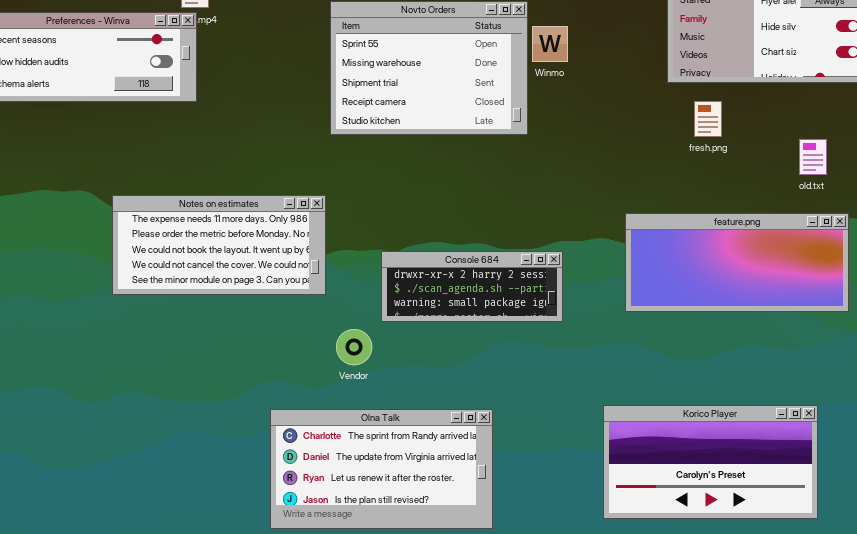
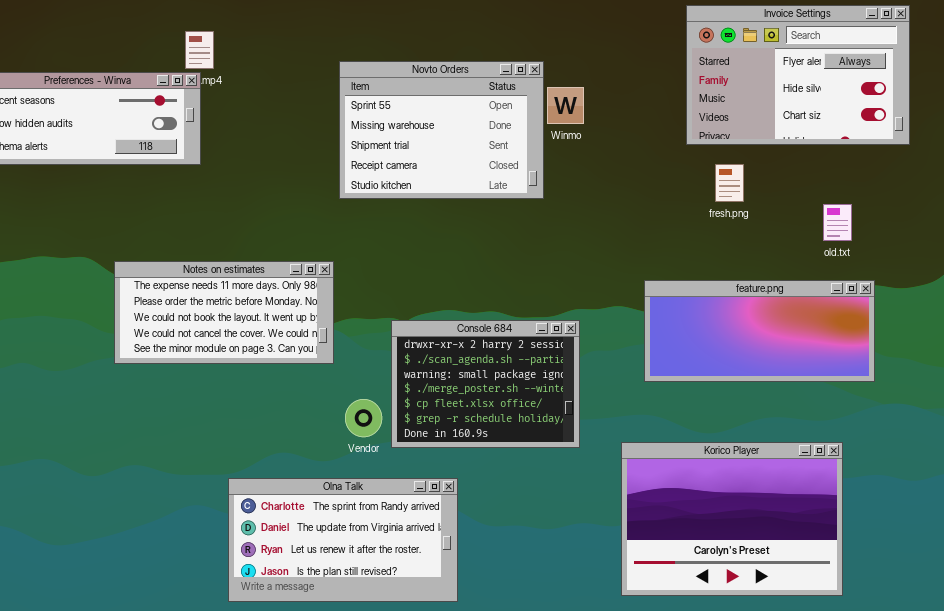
Console 684: [381,251,563,322] -> [391,320,580,448], resized
Korico Player: [603,405,818,519] -> [621,442,843,596], resized
Olna Talk: [270,409,493,529] -> [228,478,458,602], moved

